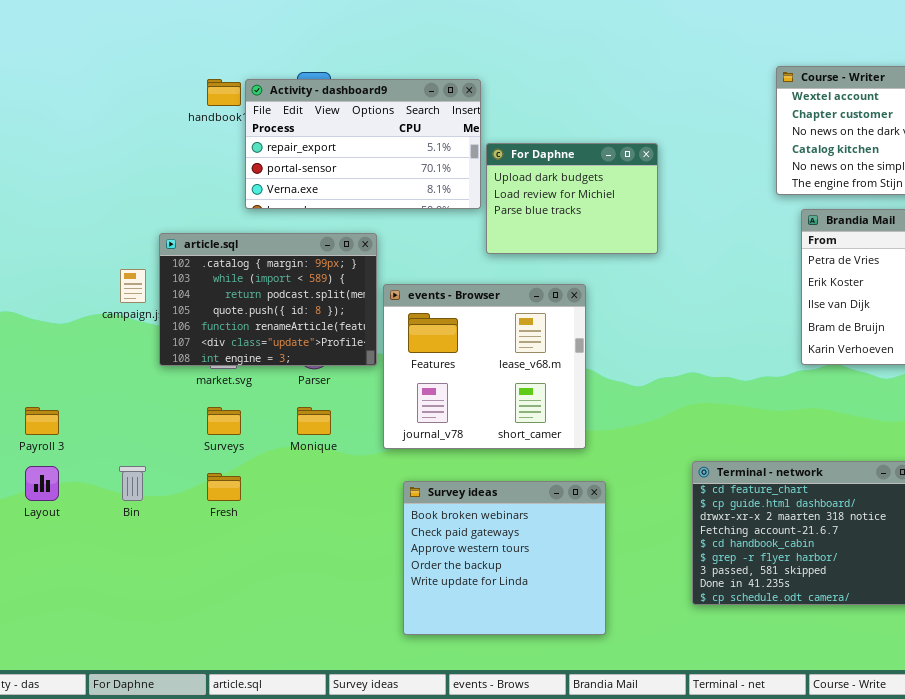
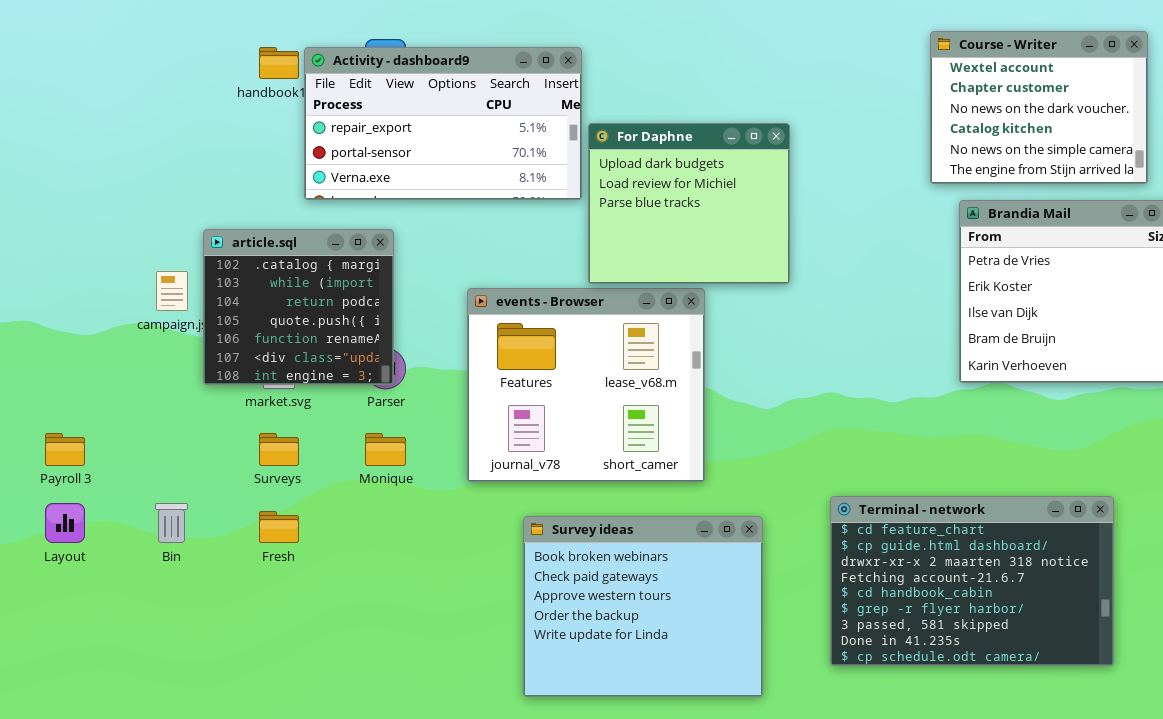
For Daphne: [486,143,658,254] -> [588,123,790,284], resized
article.sql: [159,233,377,366] -> [203,229,394,385], resized
Survey ideas: [403,481,606,635] -> [523,516,763,697], moved

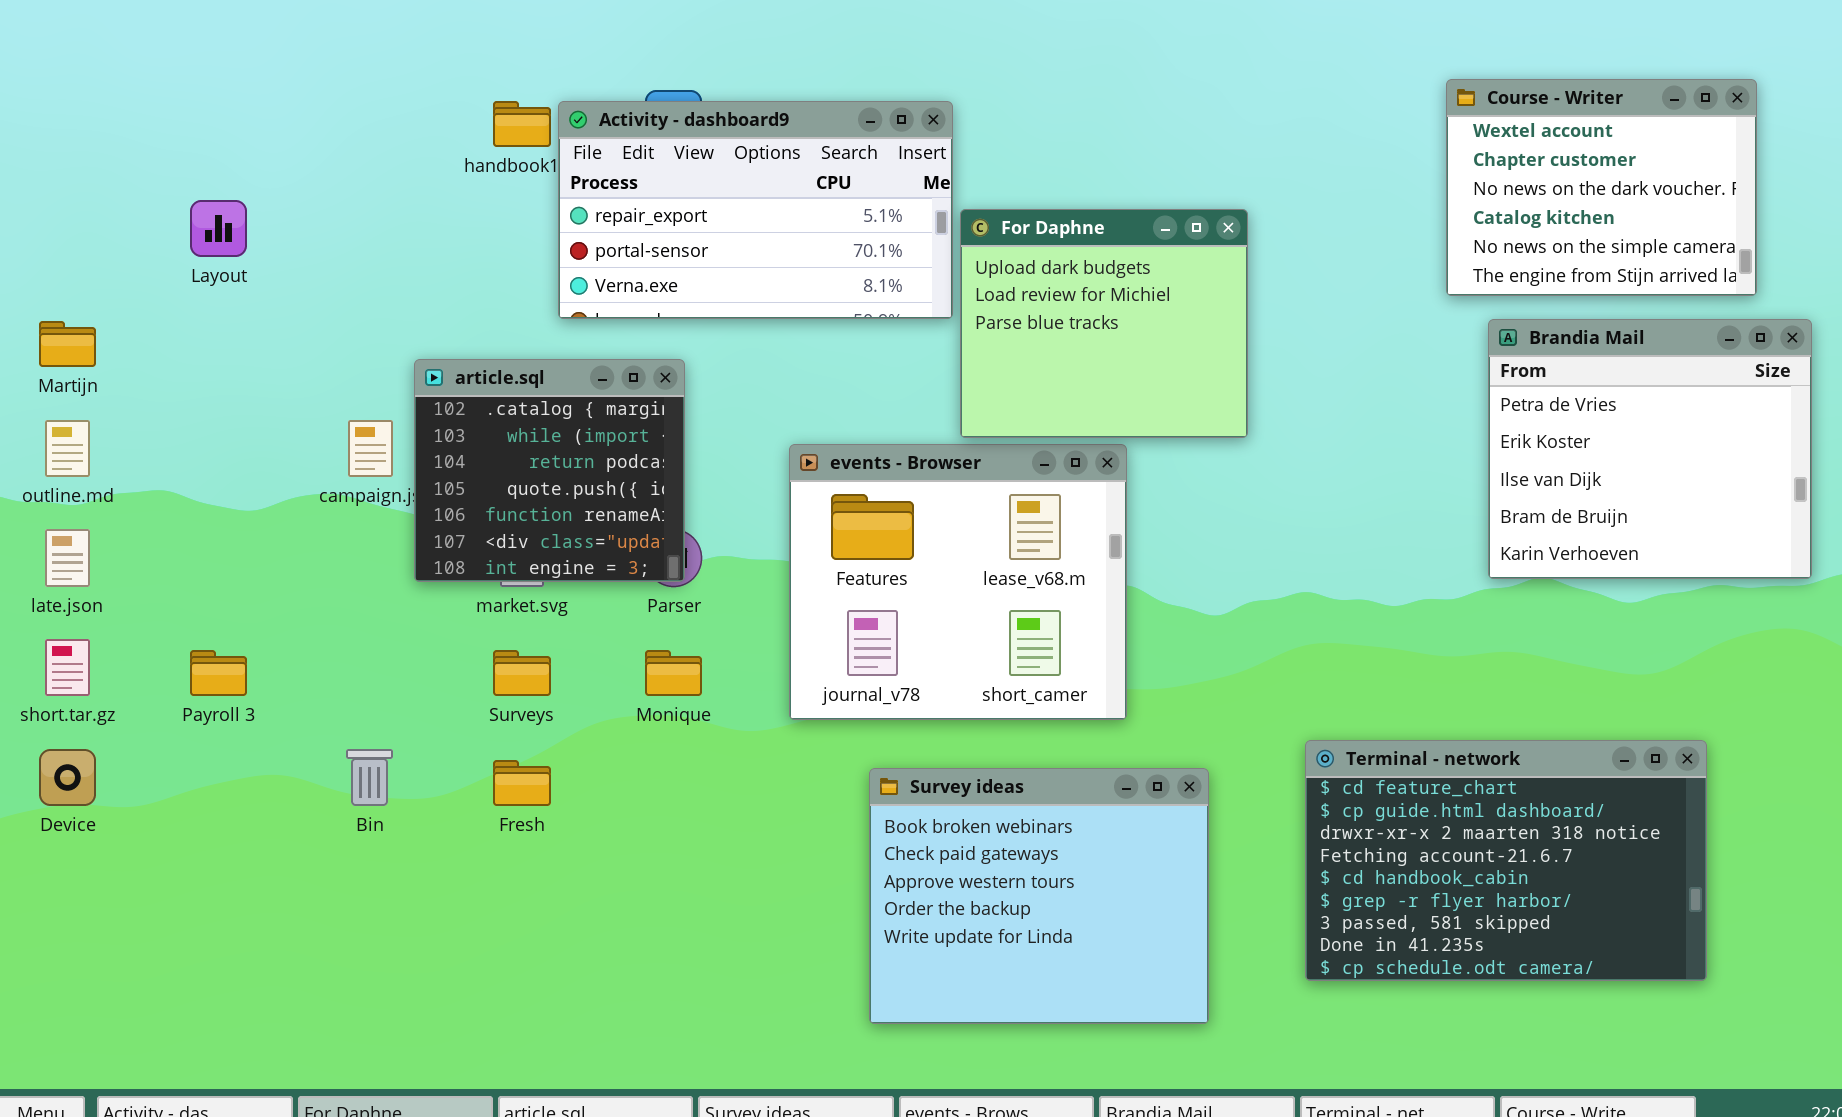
Layout: [45,503,85,543] -> [190,200,247,257], moved

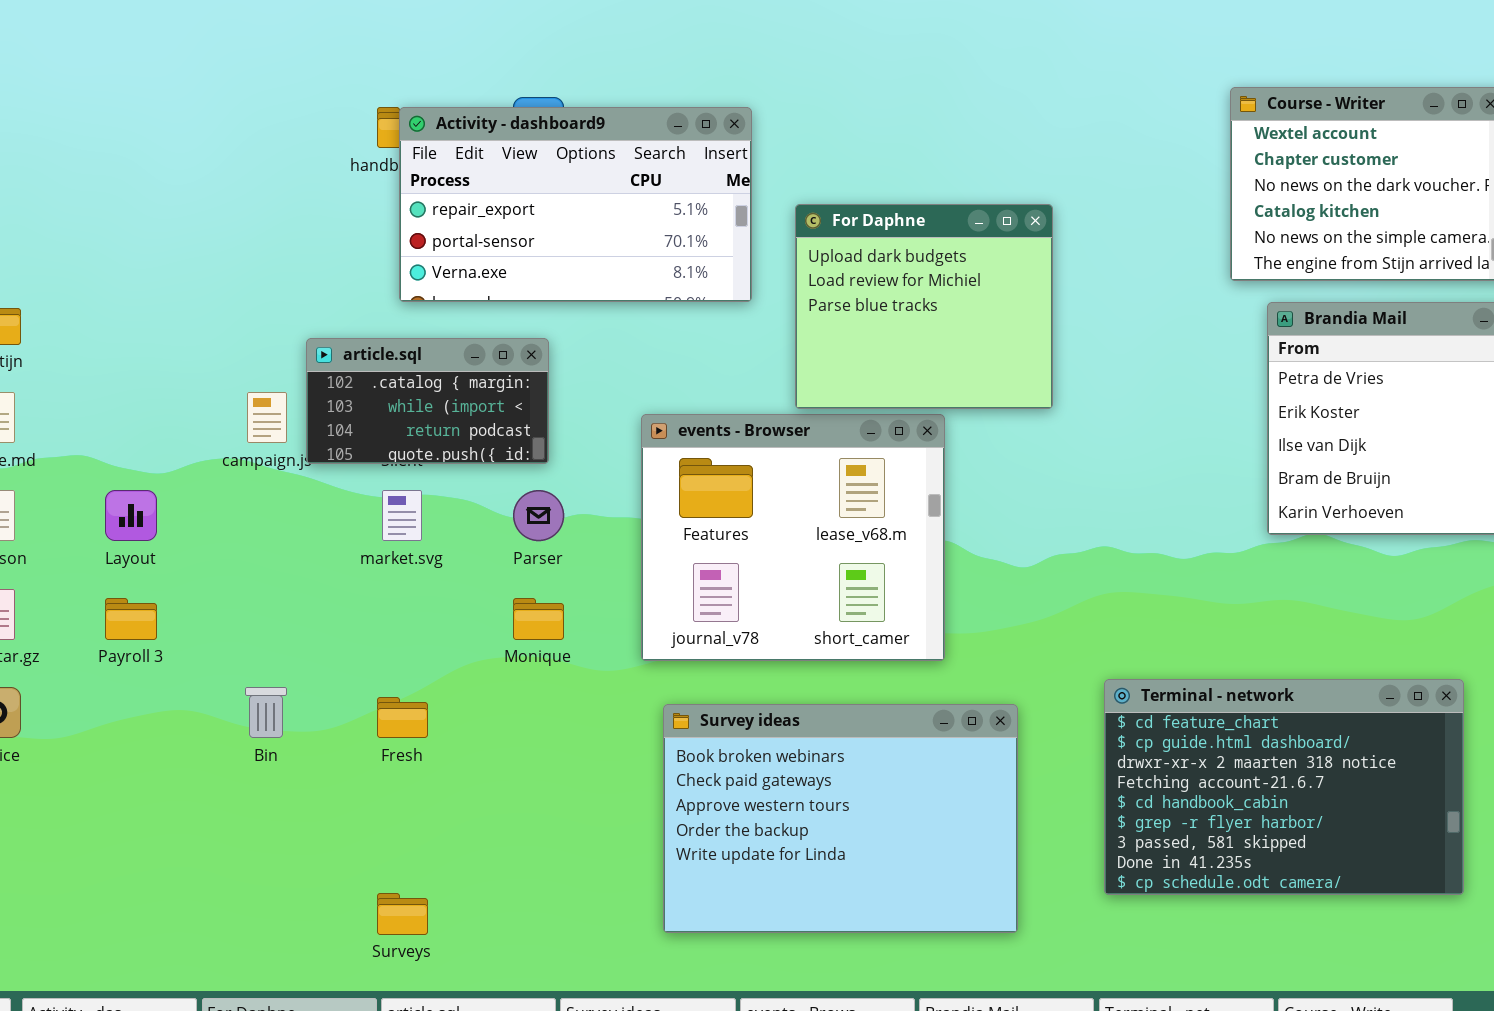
Activity - dashboard9: [558,101,953,319] -> [399,107,752,302], moved
Layout: [190,200,247,257] -> [105,490,157,541], moved
article.sql: [414,359,685,582] -> [306,338,549,464], resized
Surveys: [493,650,551,696] -> [377,893,428,935], moved
Survey ideas: [869,768,1209,1024] -> [663,704,1018,933], resized

